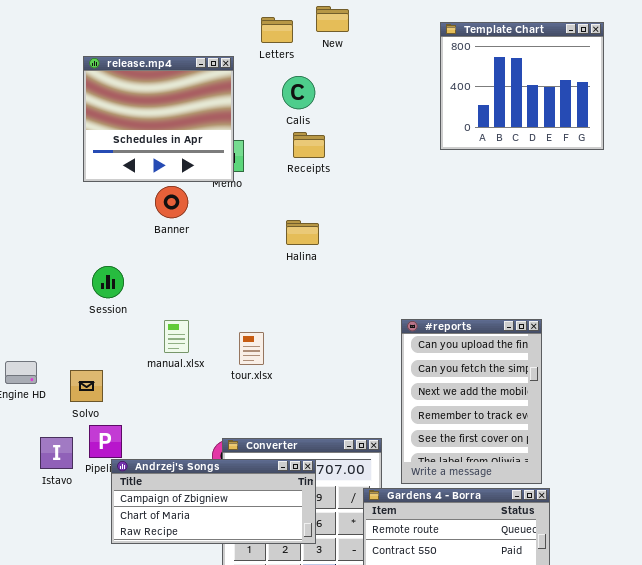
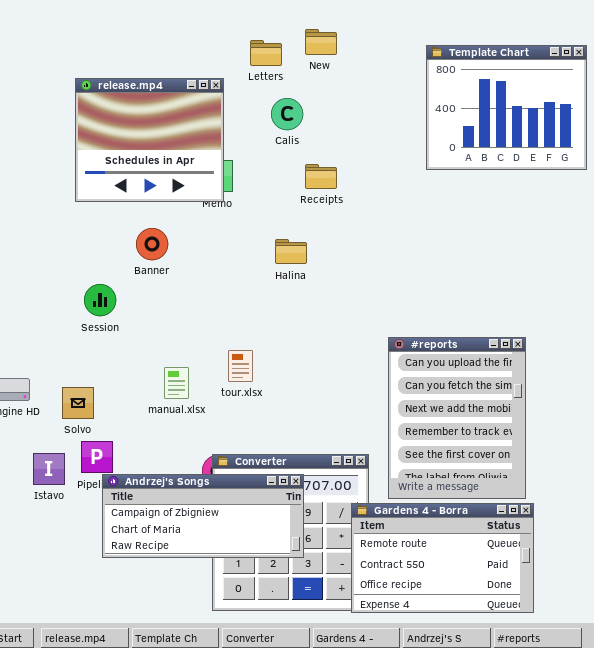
Receipts: [293,132,325,158] -> [305,164,337,189], moved
Banner: [155,186,188,218] -> [136,228,168,260], moved
manual.xlsx: [164,320,189,353] -> [164,367,189,399], moved

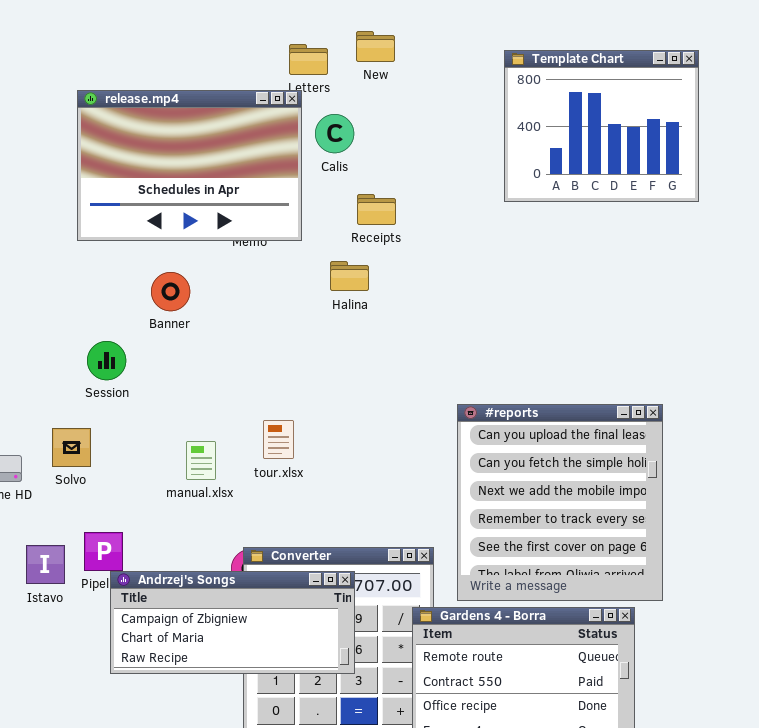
release.mp4: [75,78,224,202] -> [77,90,302,241], resized
Halina: [275,239,307,264] -> [330,261,369,291], moved
#reports: [388,337,526,499] -> [457,404,663,601], resized
Solvo: [62,387,94,419] -> [52,428,91,467], moved

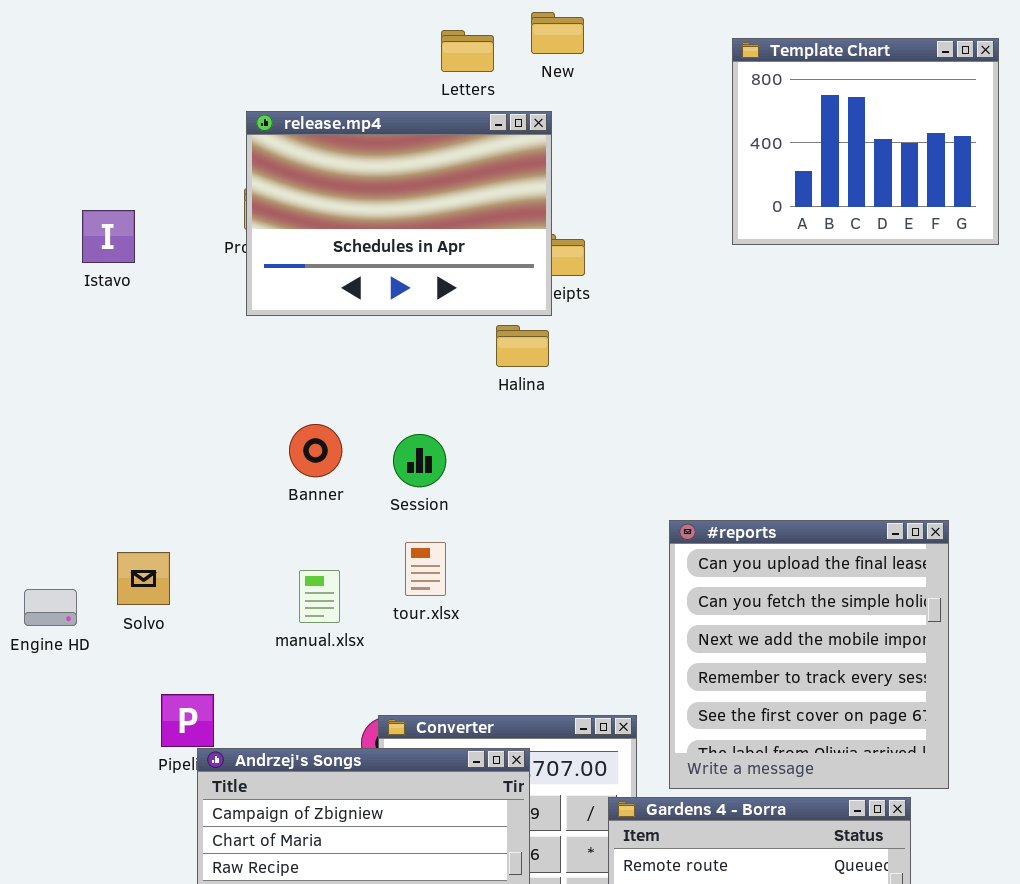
release.mp4: [77,90,302,241] -> [246,111,552,316], moved
Banner: [151,272,190,311] -> [289,424,342,477], moved
Session: [87,341,126,380] -> [393,434,446,487], moved
Istavo: [26,545,65,584] -> [82,210,135,263], moved

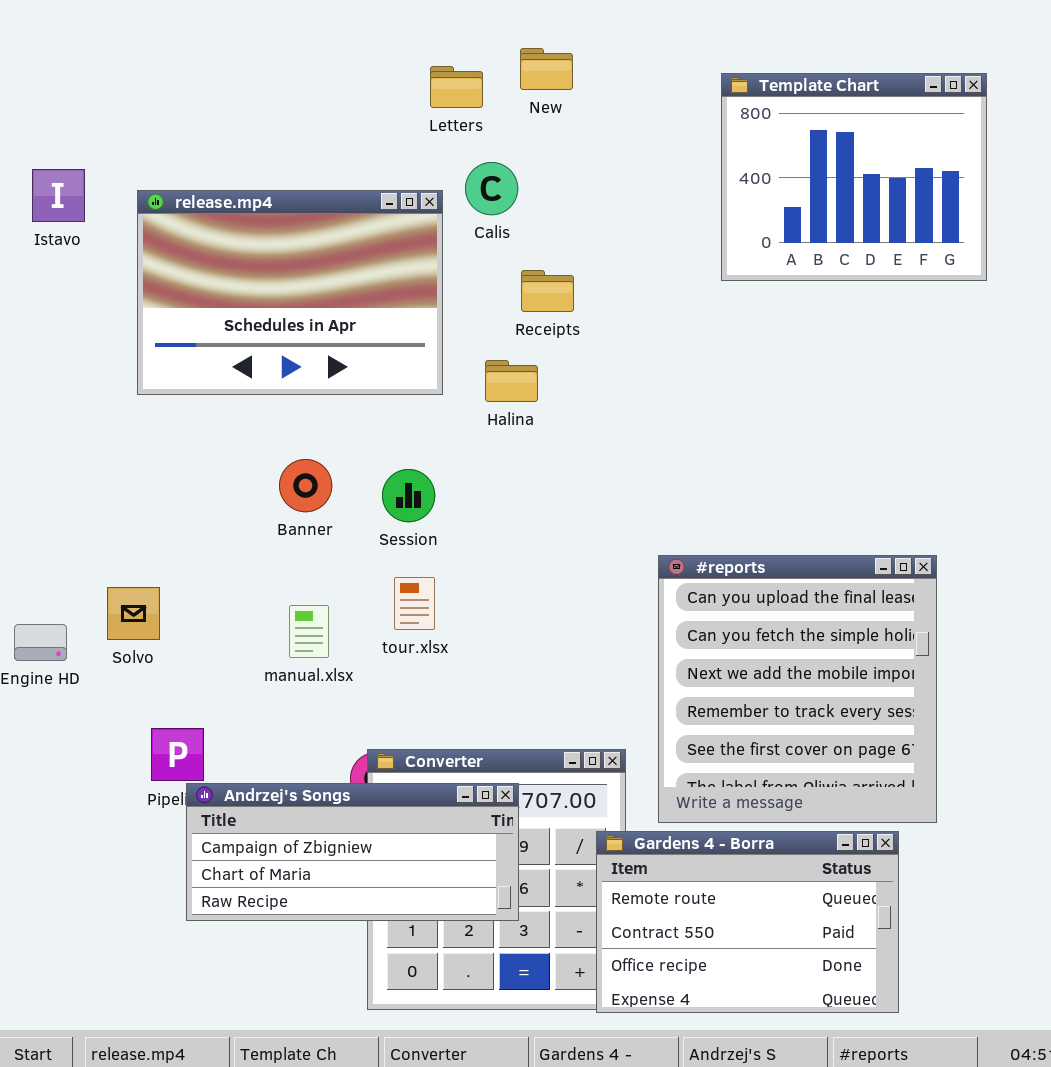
release.mp4: [246,111,552,316] -> [137,190,443,395], moved
Istavo: [82,210,135,263] -> [32,169,85,222], moved

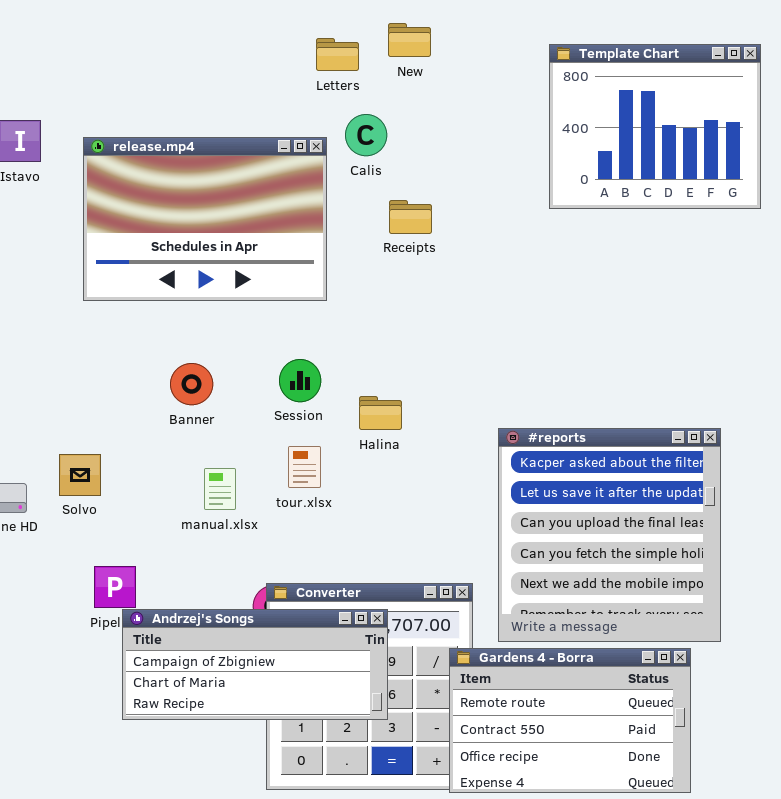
Halina: [485,360,538,402] -> [359,396,402,430], moved
Banner: [279,459,332,512] -> [170,363,213,405], moved
#reports: [658,555,937,823] -> [498,428,721,642], scrolled up 2 rows

